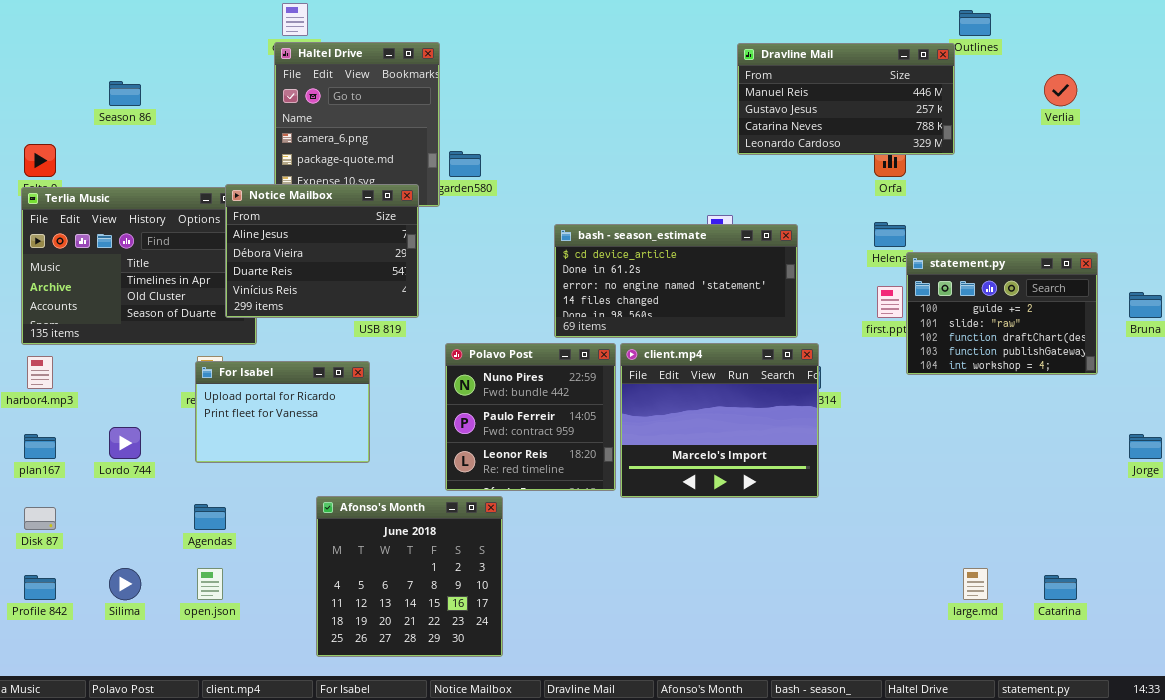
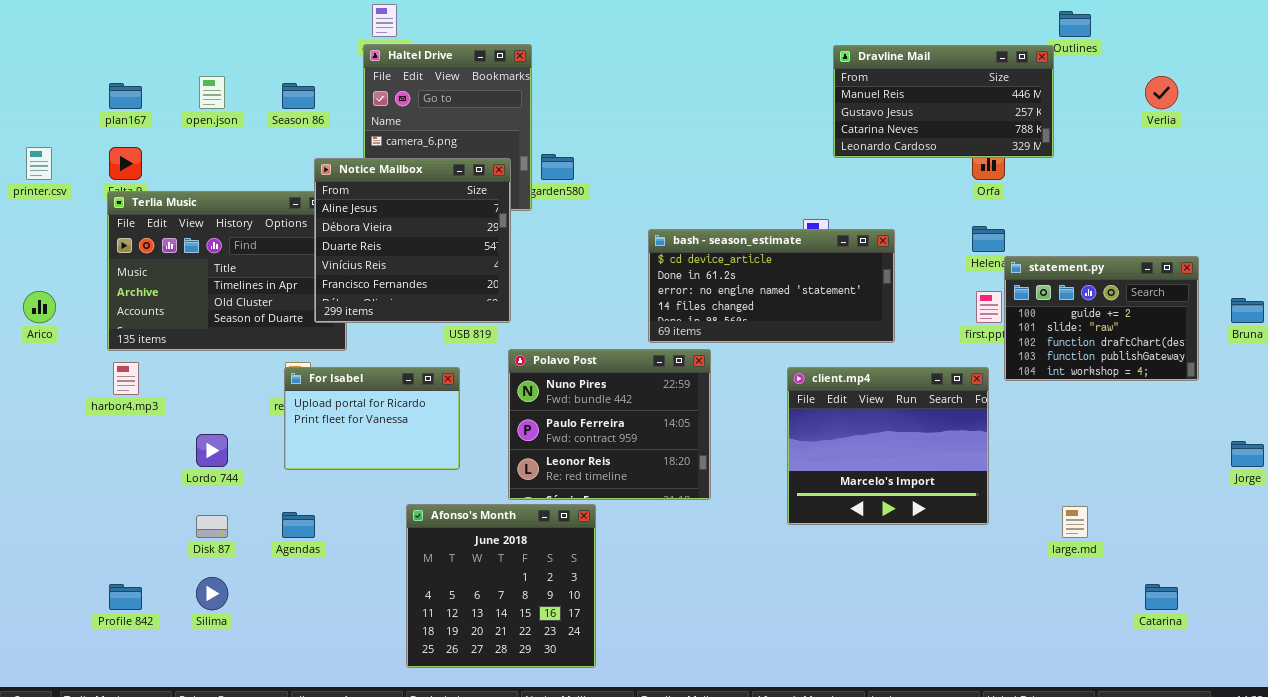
Season 86: [109,81,141,106] -> [282,83,315,109], moved
Notice Mailbox: [225,184,419,318] -> [314,158,511,323], resized
client.mp4: [620,343,819,498] -> [787,367,989,525], moved
Polavo Post: [445,343,616,491] -> [508,349,711,500], resized
plan167: [24,434,56,459] -> [109,83,142,109], moved
Disk 87: [24,507,56,530] -> [196,515,228,538], moved
open.json: [197,568,223,600] -> [199,76,225,109], moved
large.md: [963,568,988,600] -> [1062,506,1088,538], moved

